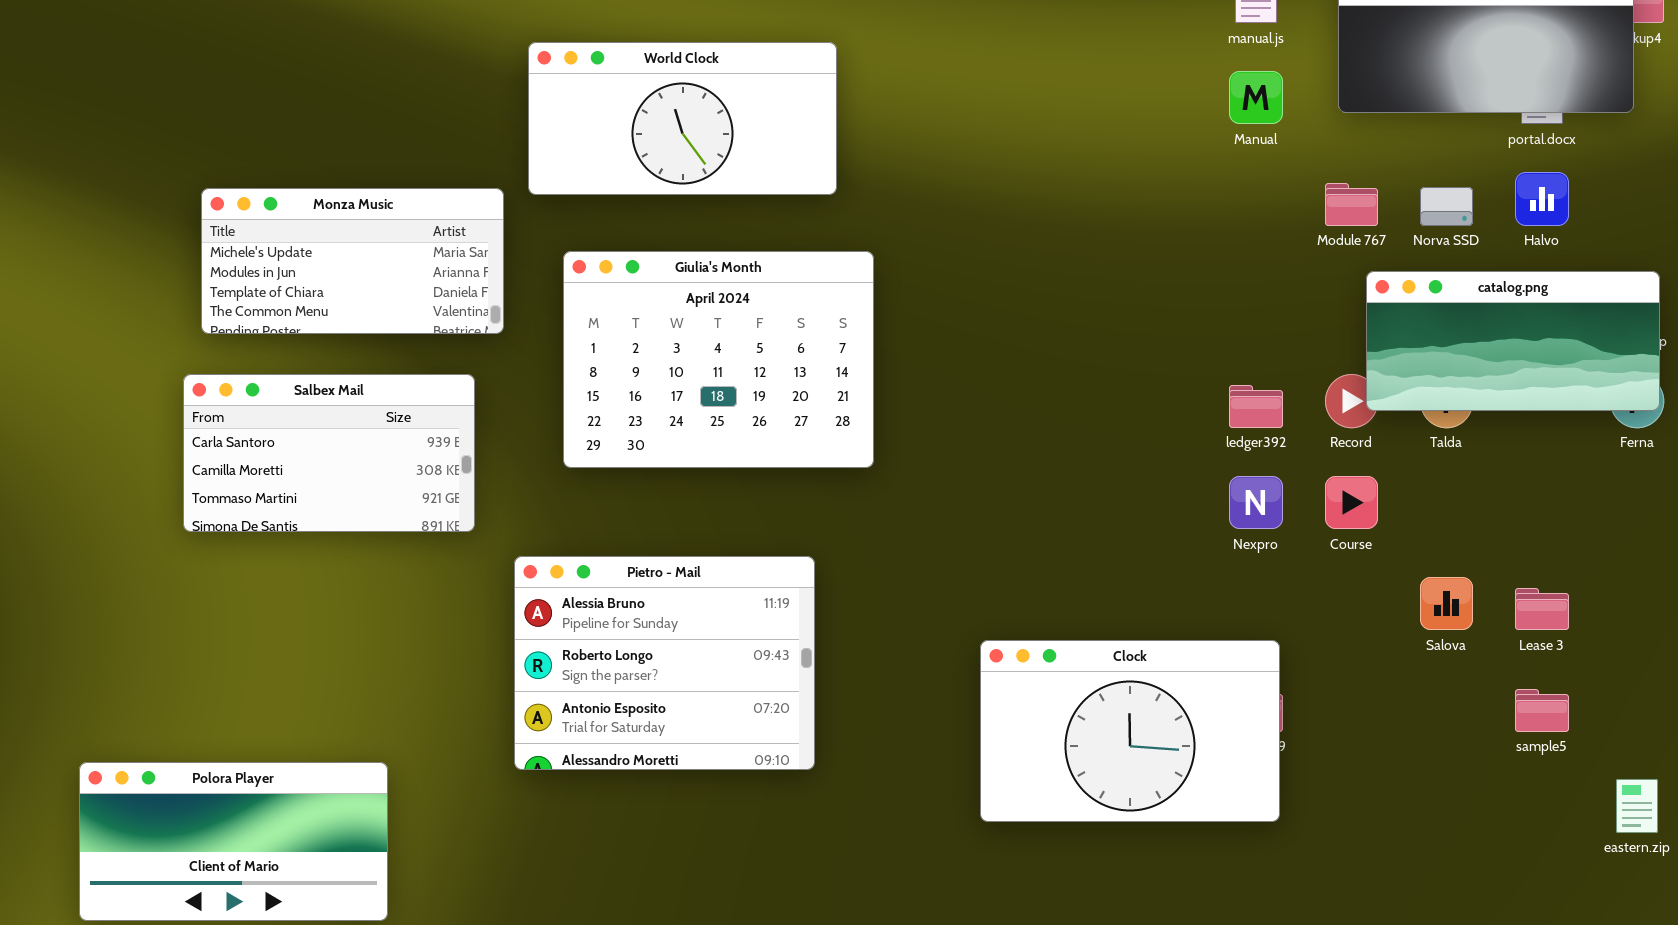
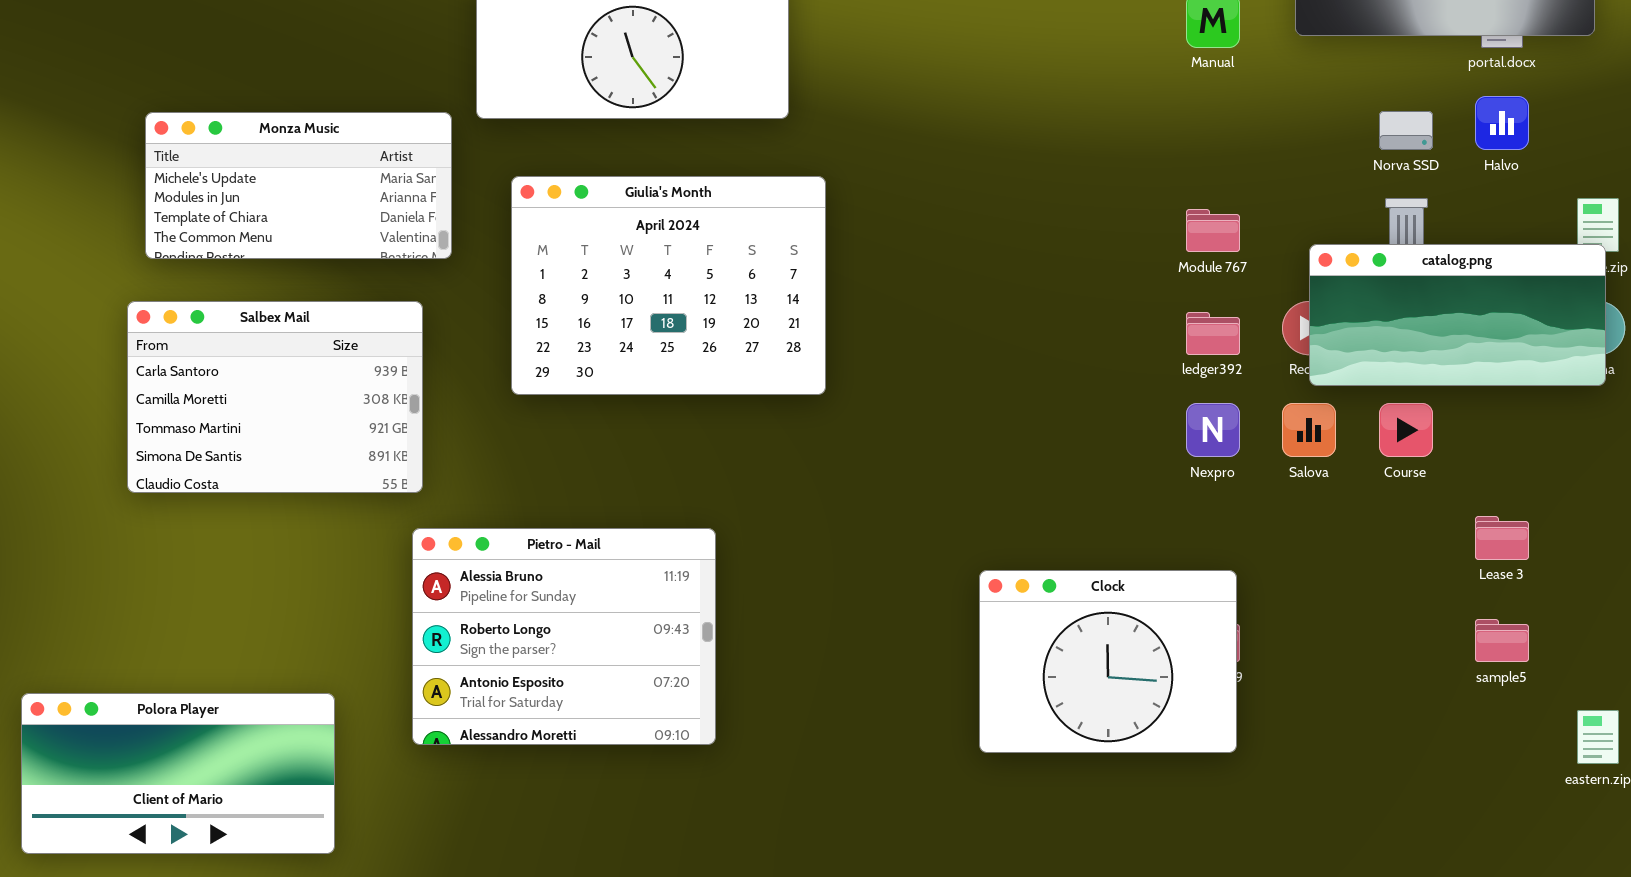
Module 767: [1325,183,1378,226] -> [1186,209,1240,252], moved
catalog.png: [1366,271,1660,411] -> [1309,244,1606,386], moved
Salbex Mail: [183,374,475,532] -> [127,301,423,493], resized
Course: [1325,476,1378,529] -> [1379,403,1433,457], moved
Pietro - Mail: [514,556,815,770] -> [412,528,716,745], moved
Salova: [1420,577,1473,630] -> [1282,403,1336,457], moved
Clock: [980,640,1280,822] -> [979,570,1237,753], resized

